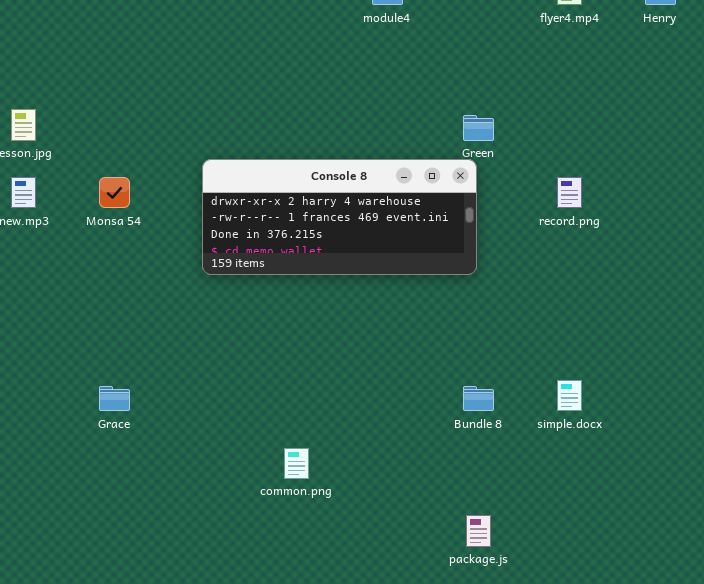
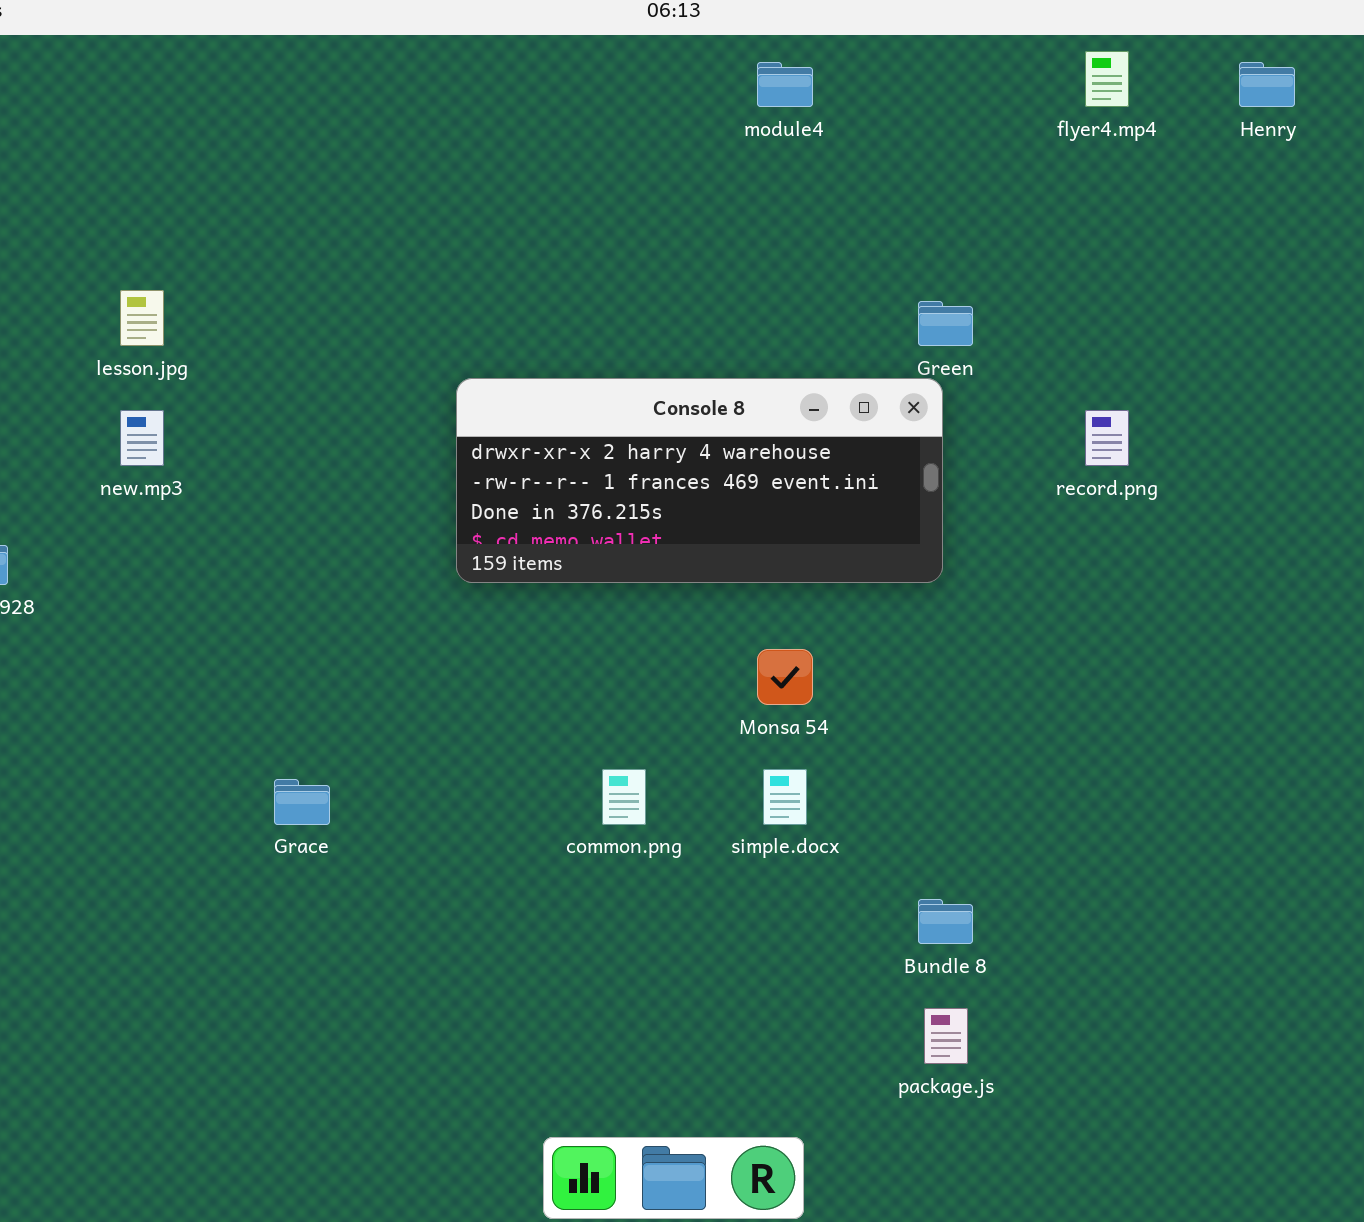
Monsa 54: [99,177,130,208] -> [757,649,813,705], moved
simple.docx: [557,380,582,411] -> [763,769,807,825], moved
Bundle 8: [463,386,494,411] -> [918,899,973,944], moved
common.png: [284,448,309,479] -> [602,769,646,825], moved

